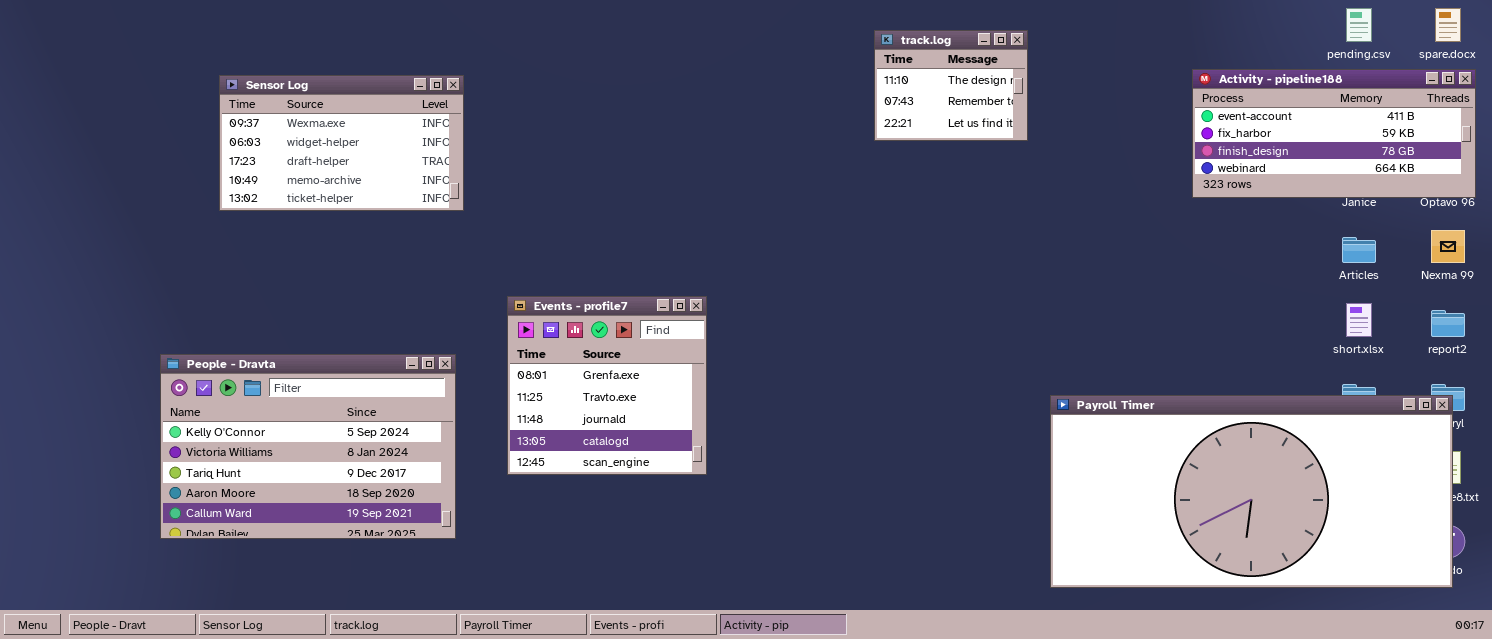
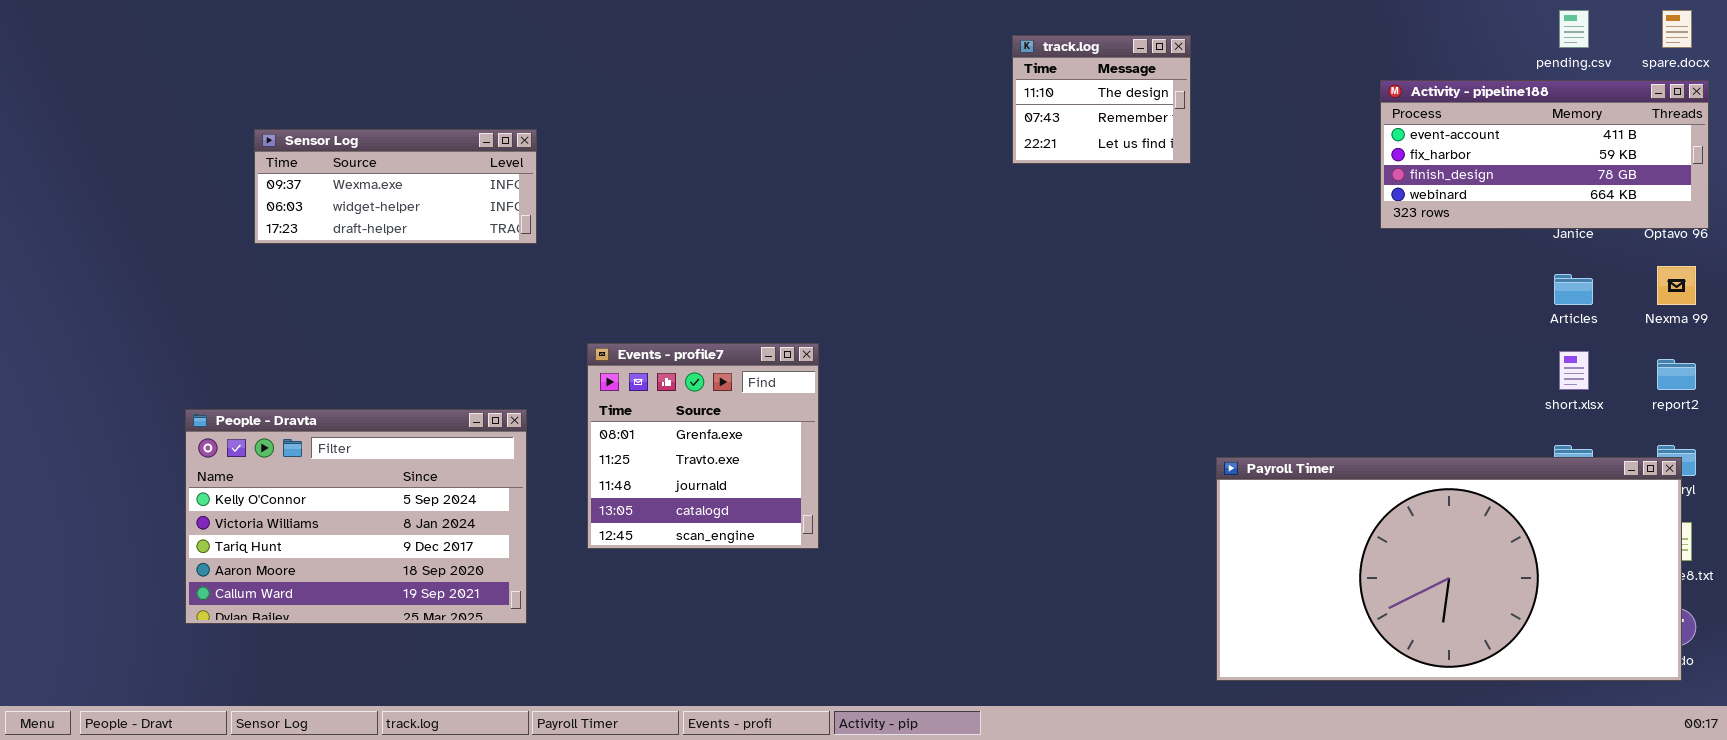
Sensor Log: [219,75,464,211] -> [254,129,537,244], resized

